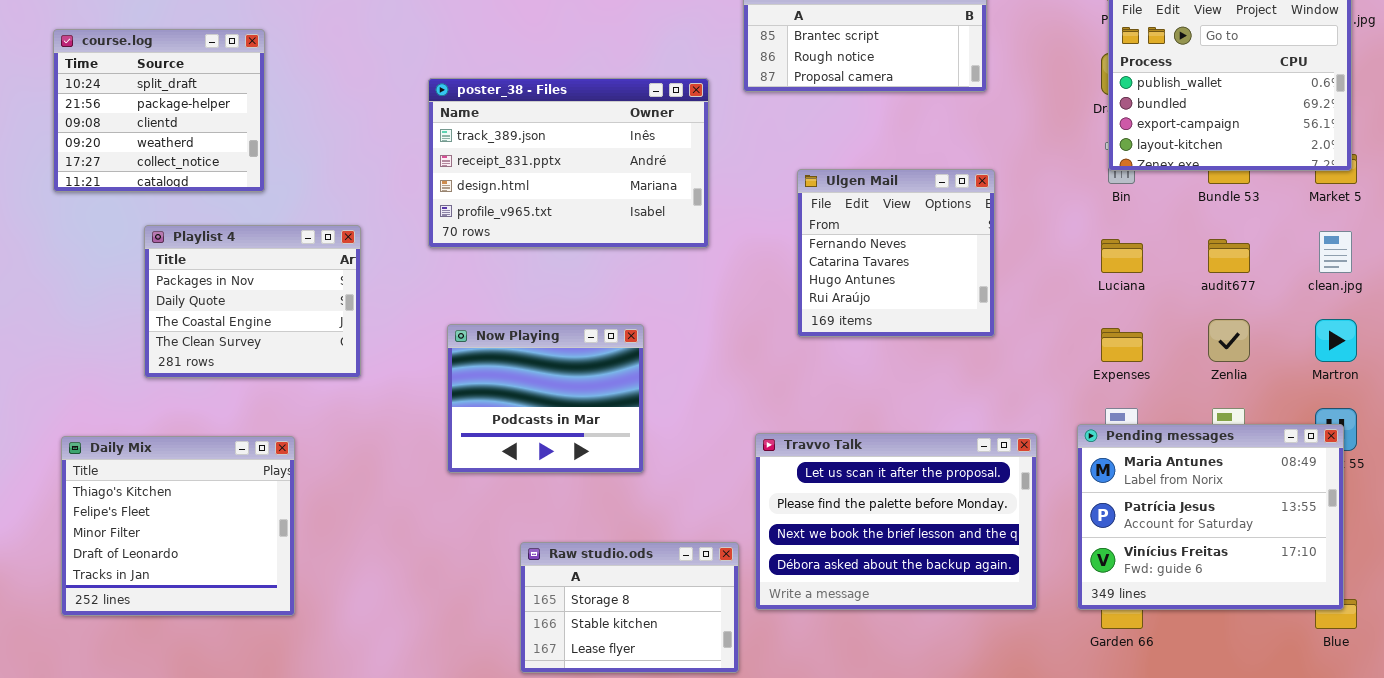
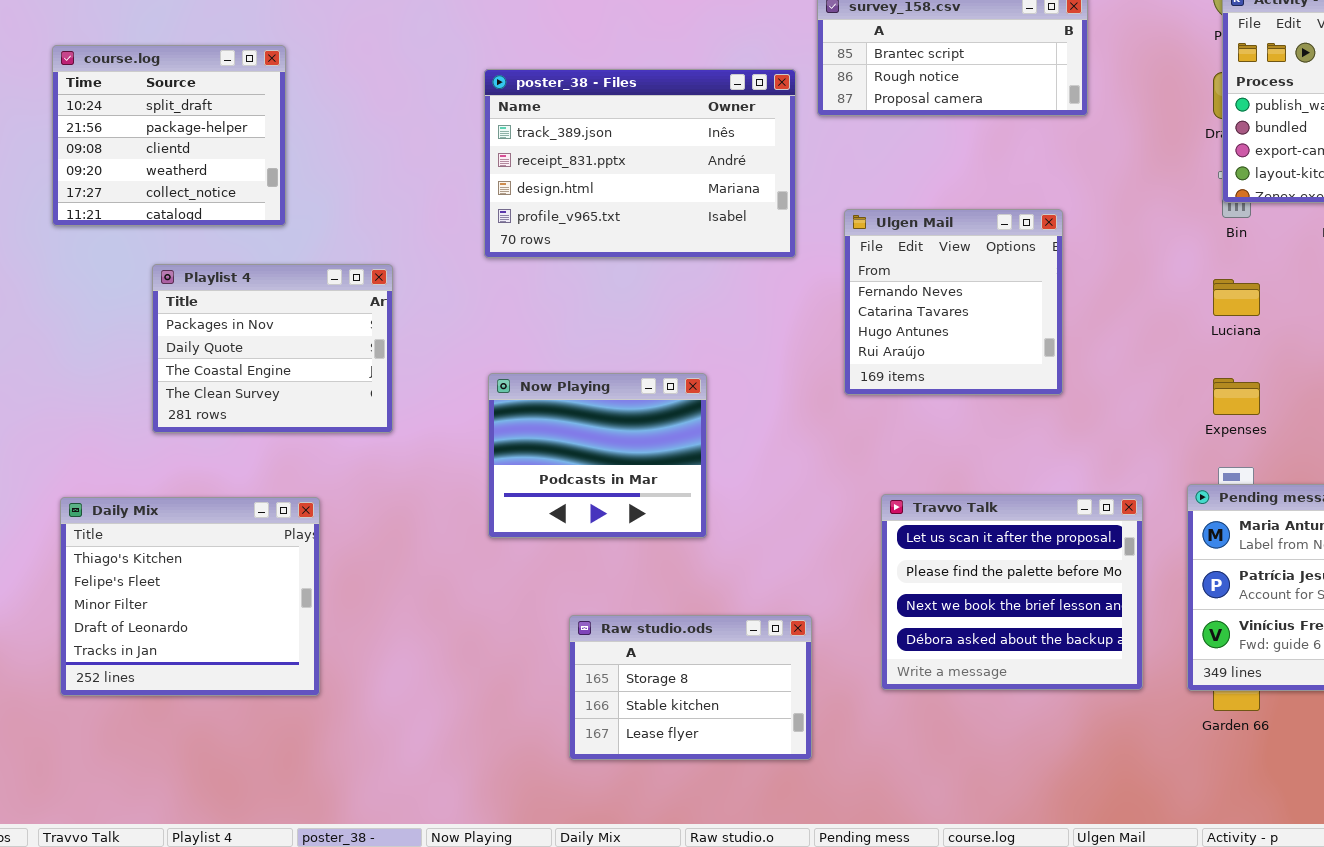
poster_38 - Files: [428,78,709,248] -> [484,69,796,258], moved
Ulgen Mail: [797,169,995,337] -> [844,209,1063,395], moved
Travvo Talk: [755,433,1037,610] -> [881,494,1143,690], resized

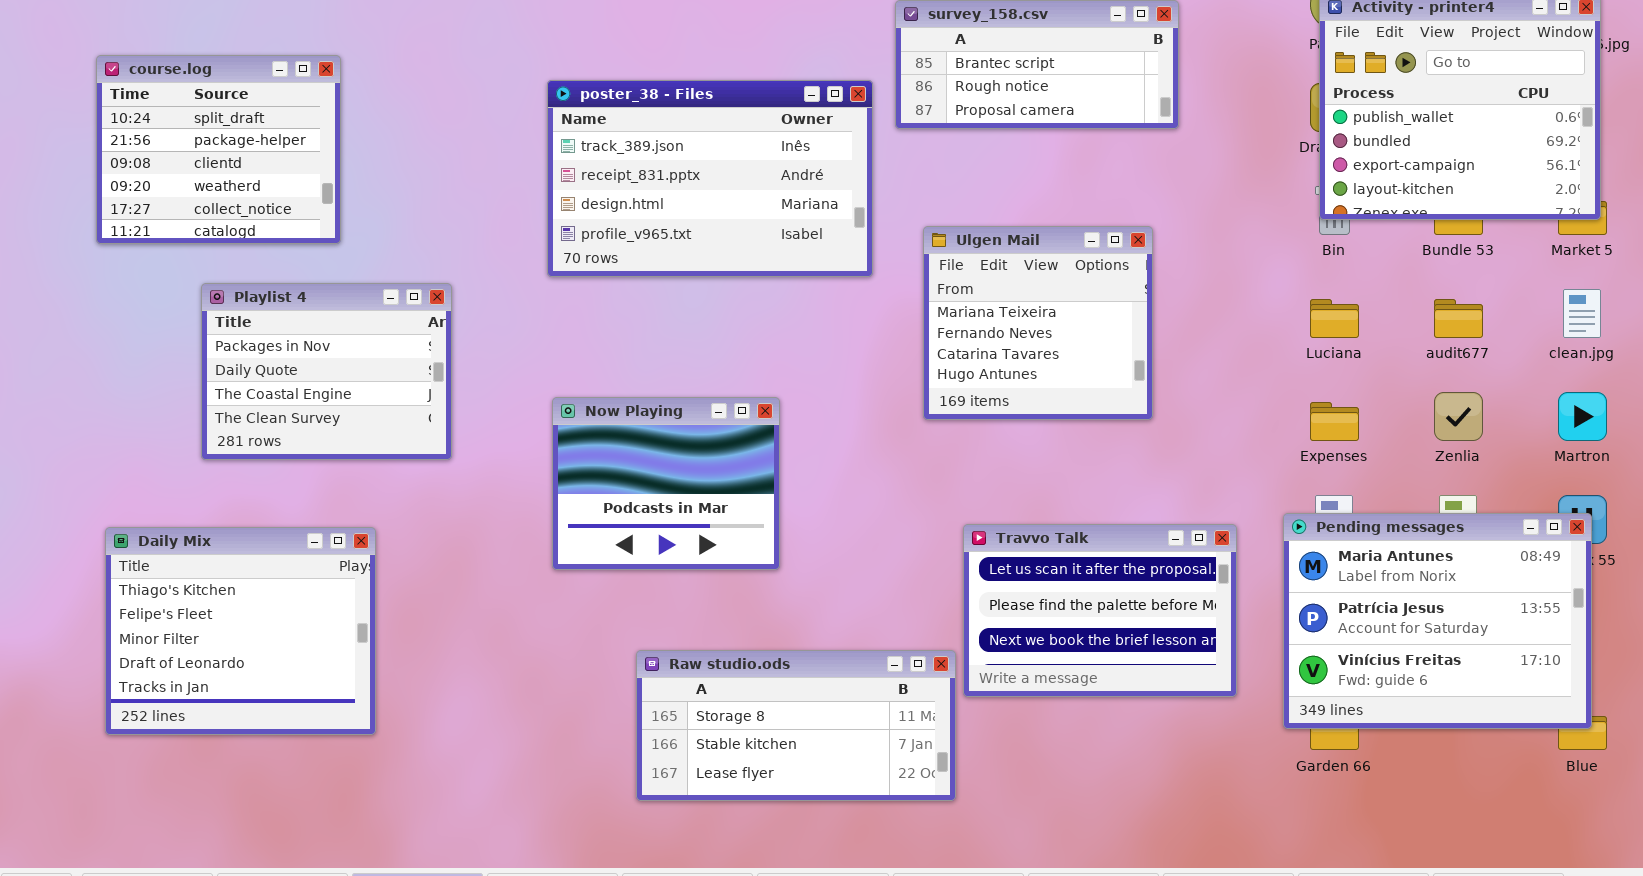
Ulgen Mail: [844,209,1063,395] -> [923,226,1153,420], scrolled up 1 row
Travvo Talk: [881,494,1143,690] -> [963,524,1237,697], resized
Raw studio.ods: [569,615,812,760] -> [636,650,956,801], resized

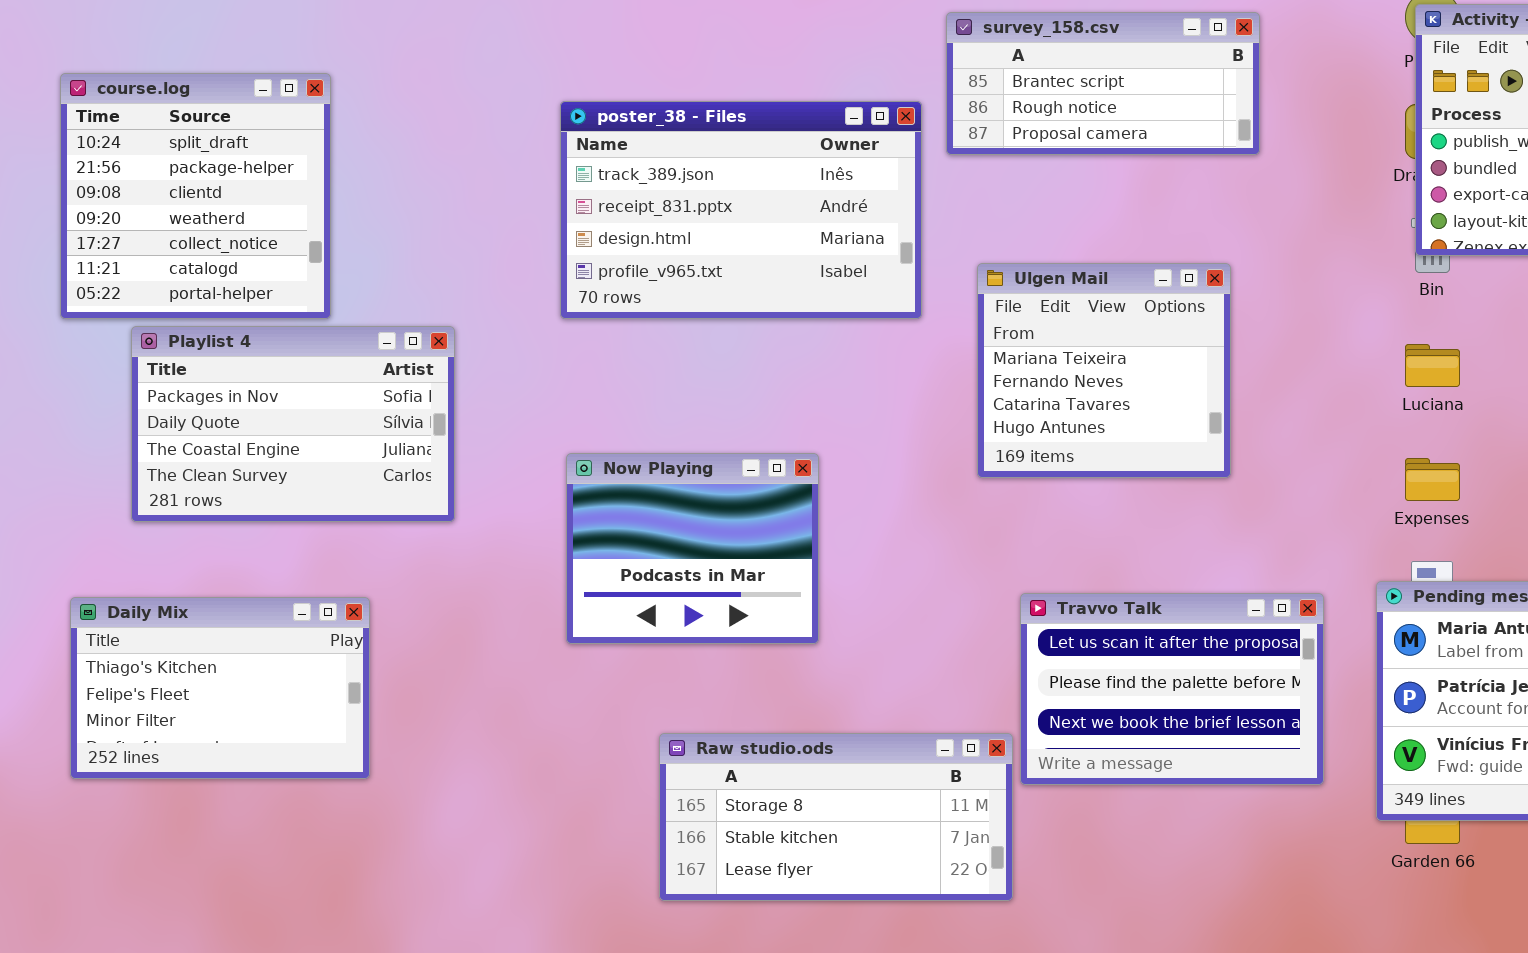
course.log: [96,55,341,244] -> [60,73,331,319], resized
Playlist 4: [201,283,452,460] -> [131,326,455,522], resized
Daily Mix: [105,527,376,735] -> [70,597,370,779], resized

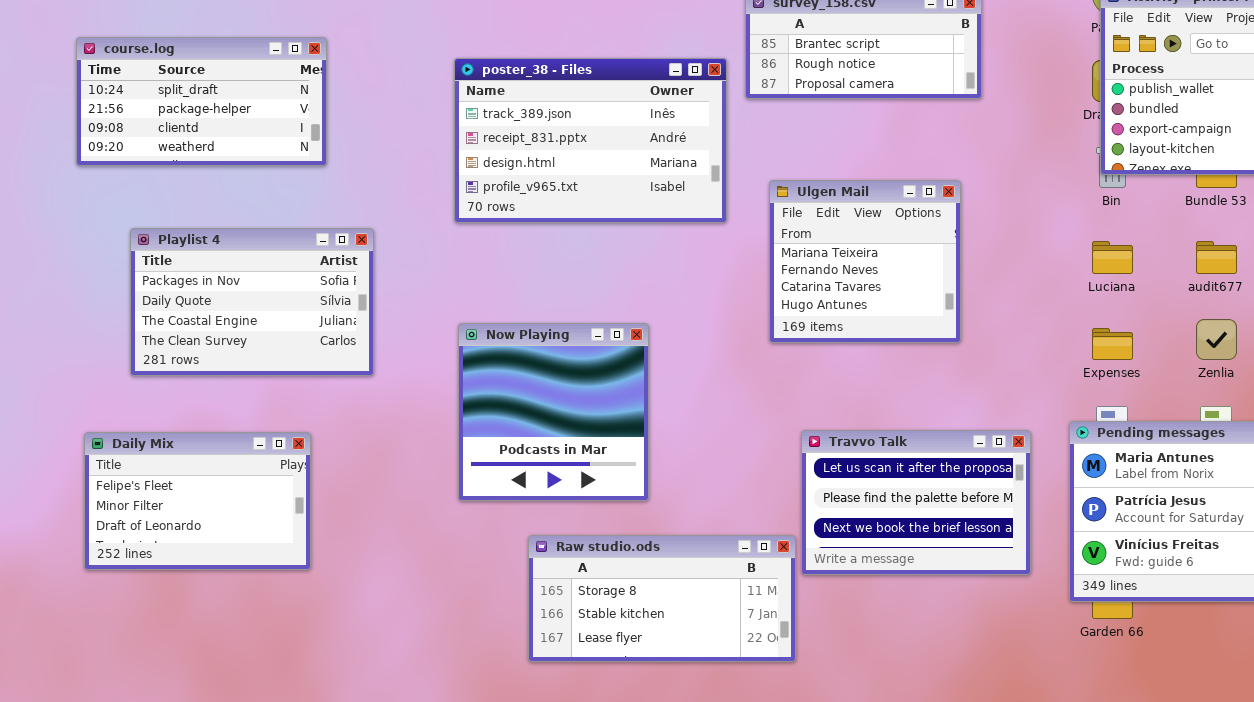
course.log: [60,73,331,319] -> [76,37,327,166], resized
Now Playing: [566,453,819,644] -> [458,323,649,501], resized
Daily Mix: [70,597,370,779] -> [84,432,311,570], scrolled down 1 row

